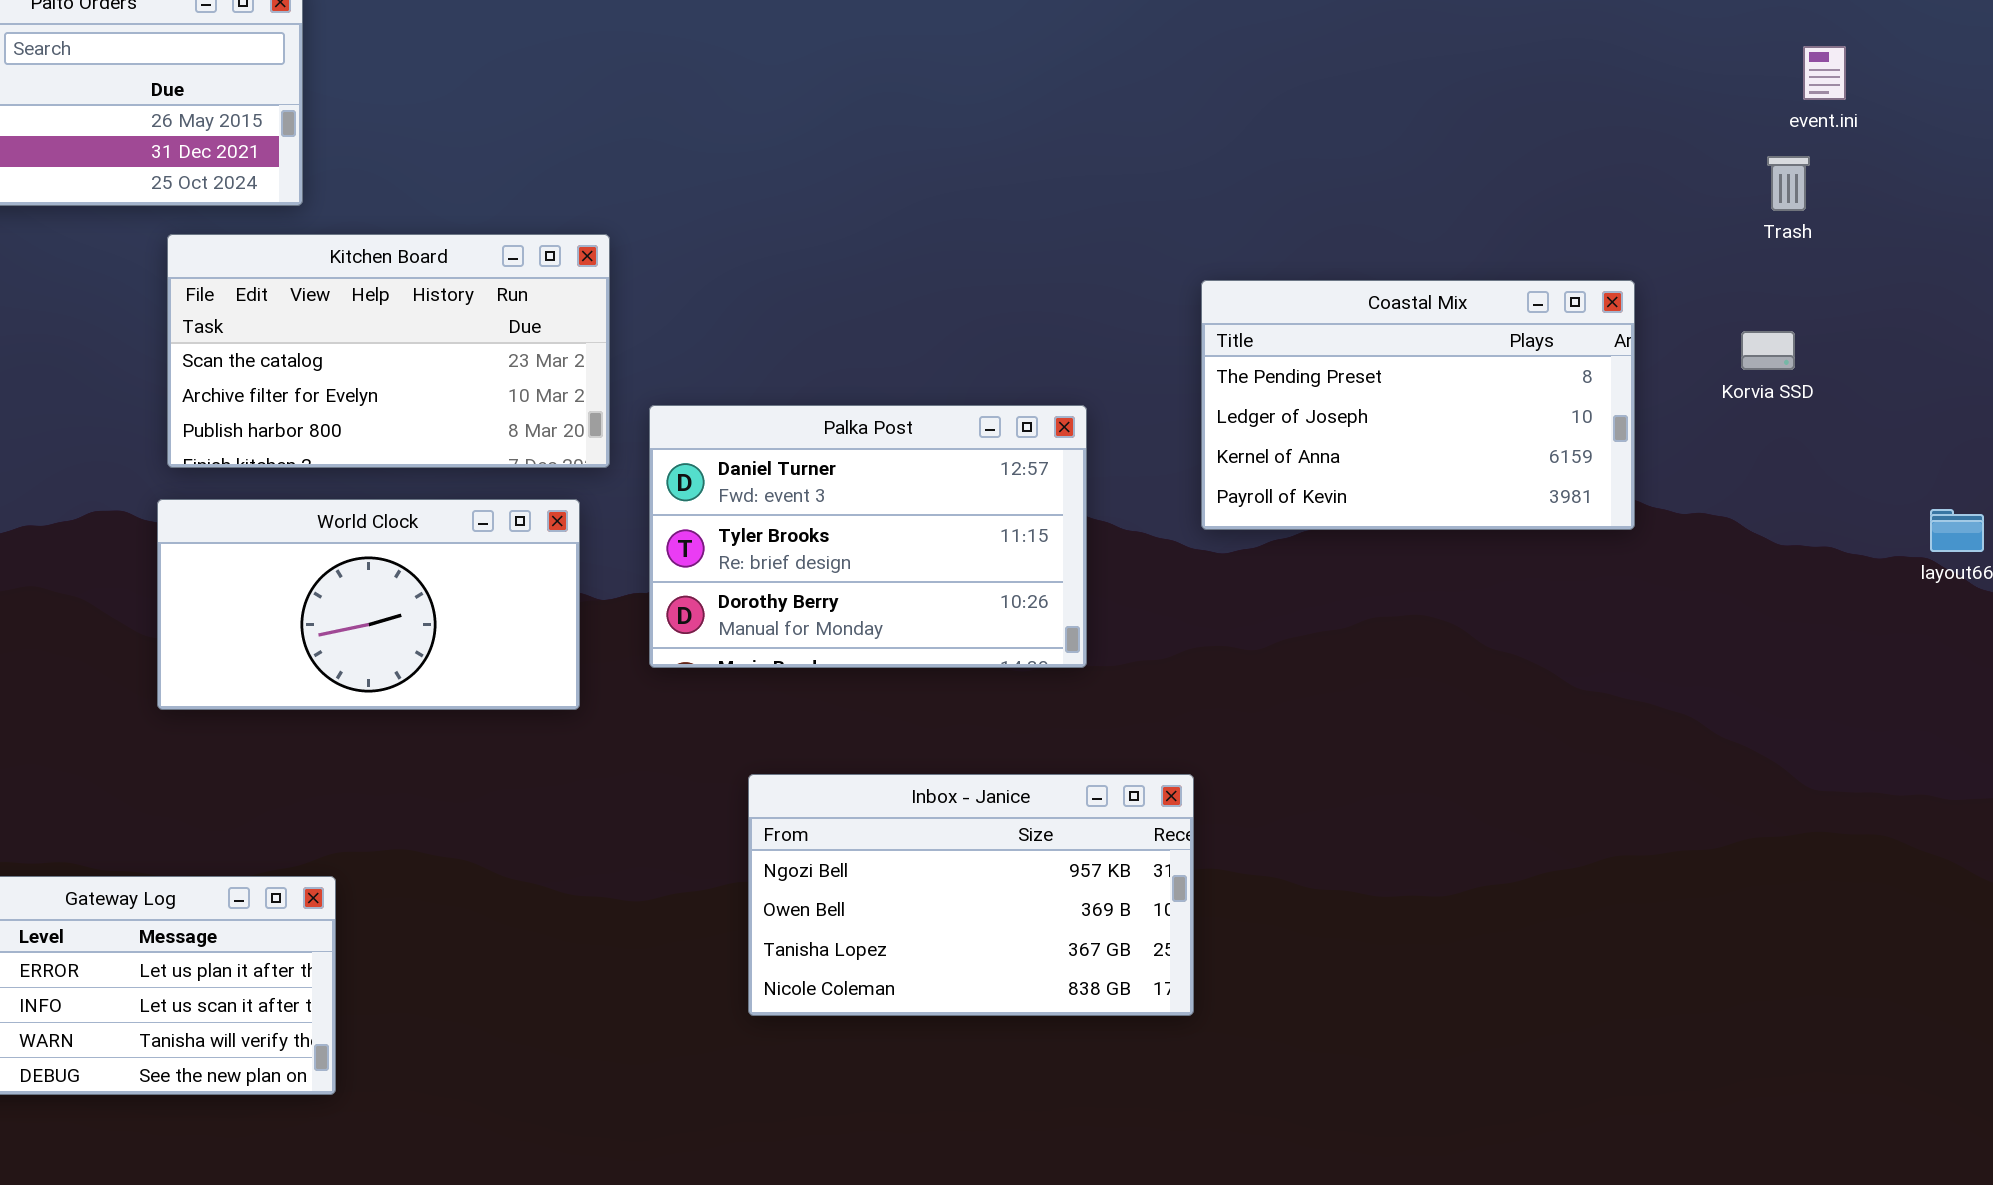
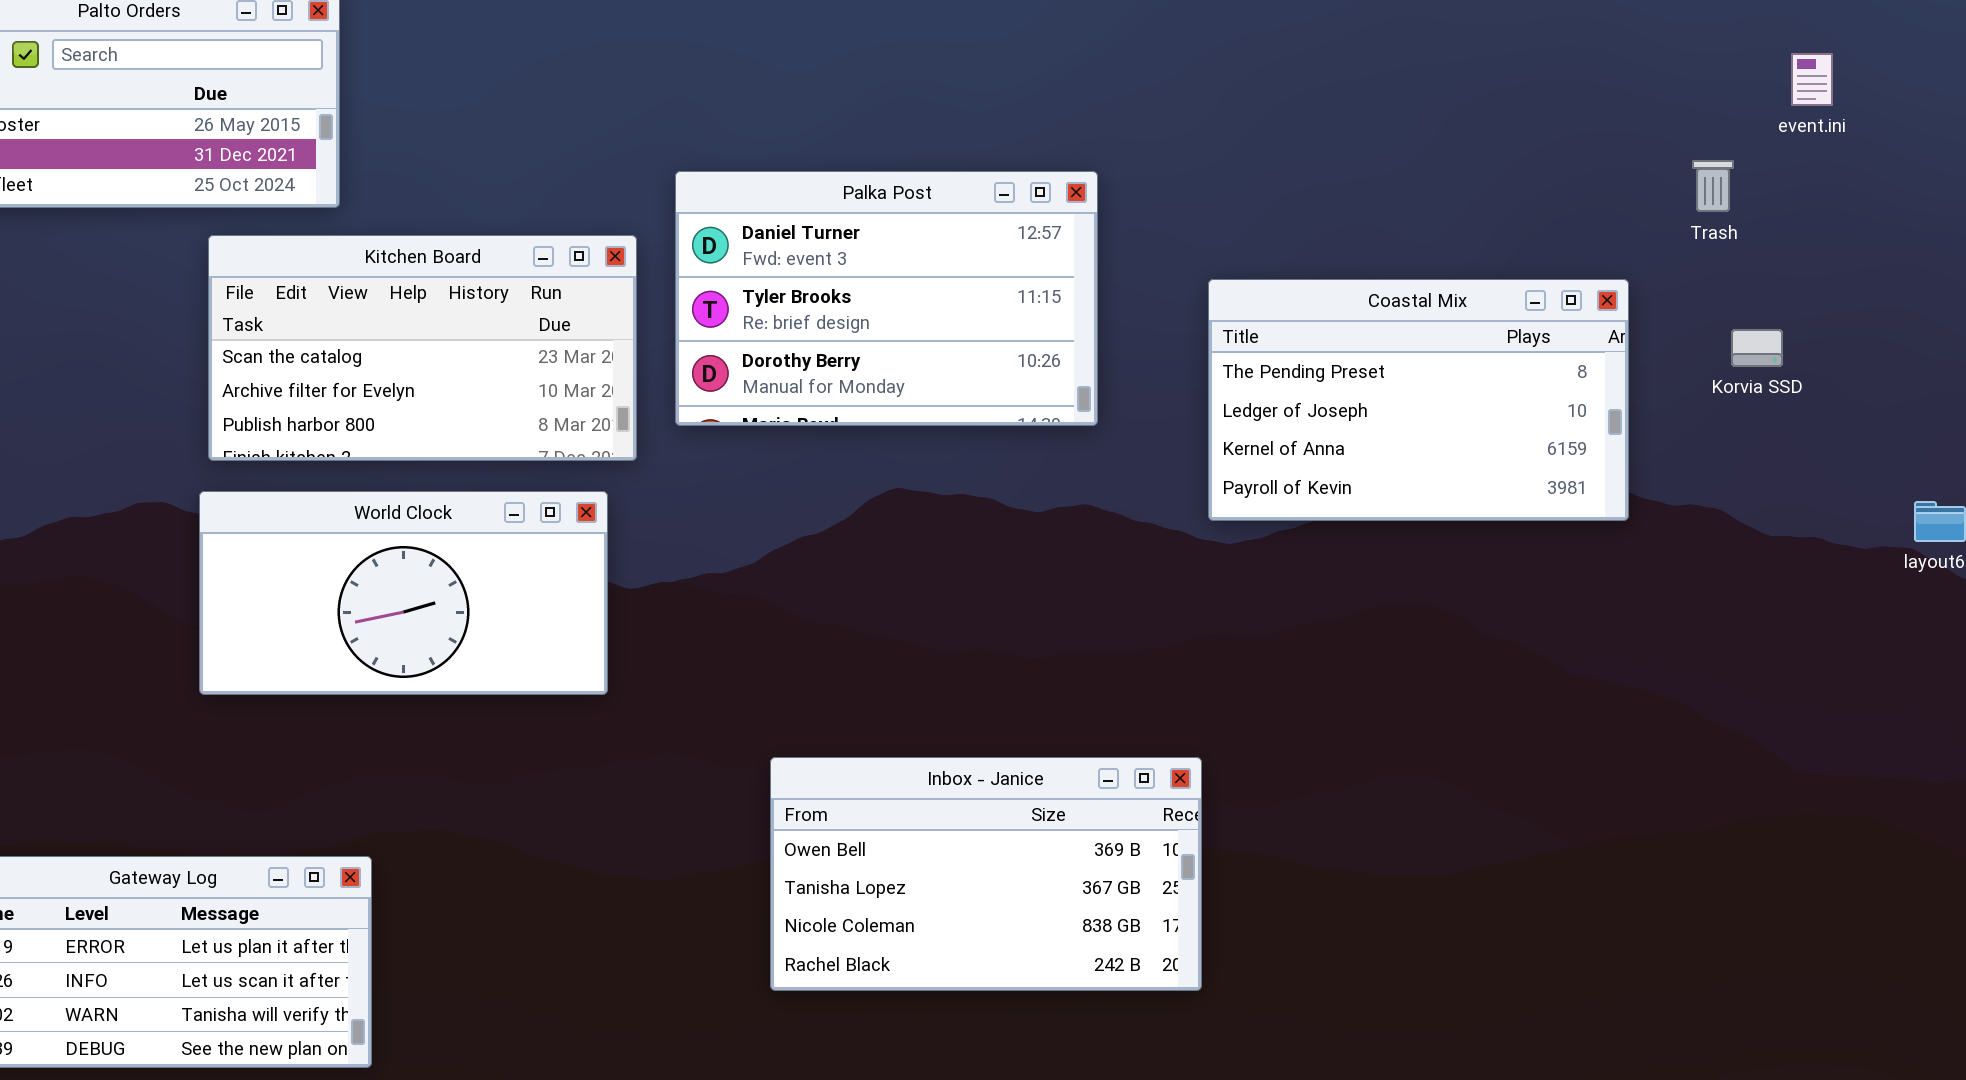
Trash: [1767,156,1810,211] -> [1692,160,1734,212], moved
Palka Post: [649,405,1087,668] -> [675,171,1098,426], moved
Inbox - Janice: [748,774,1194,1016] -> [770,757,1202,991], scrolled down 1 row

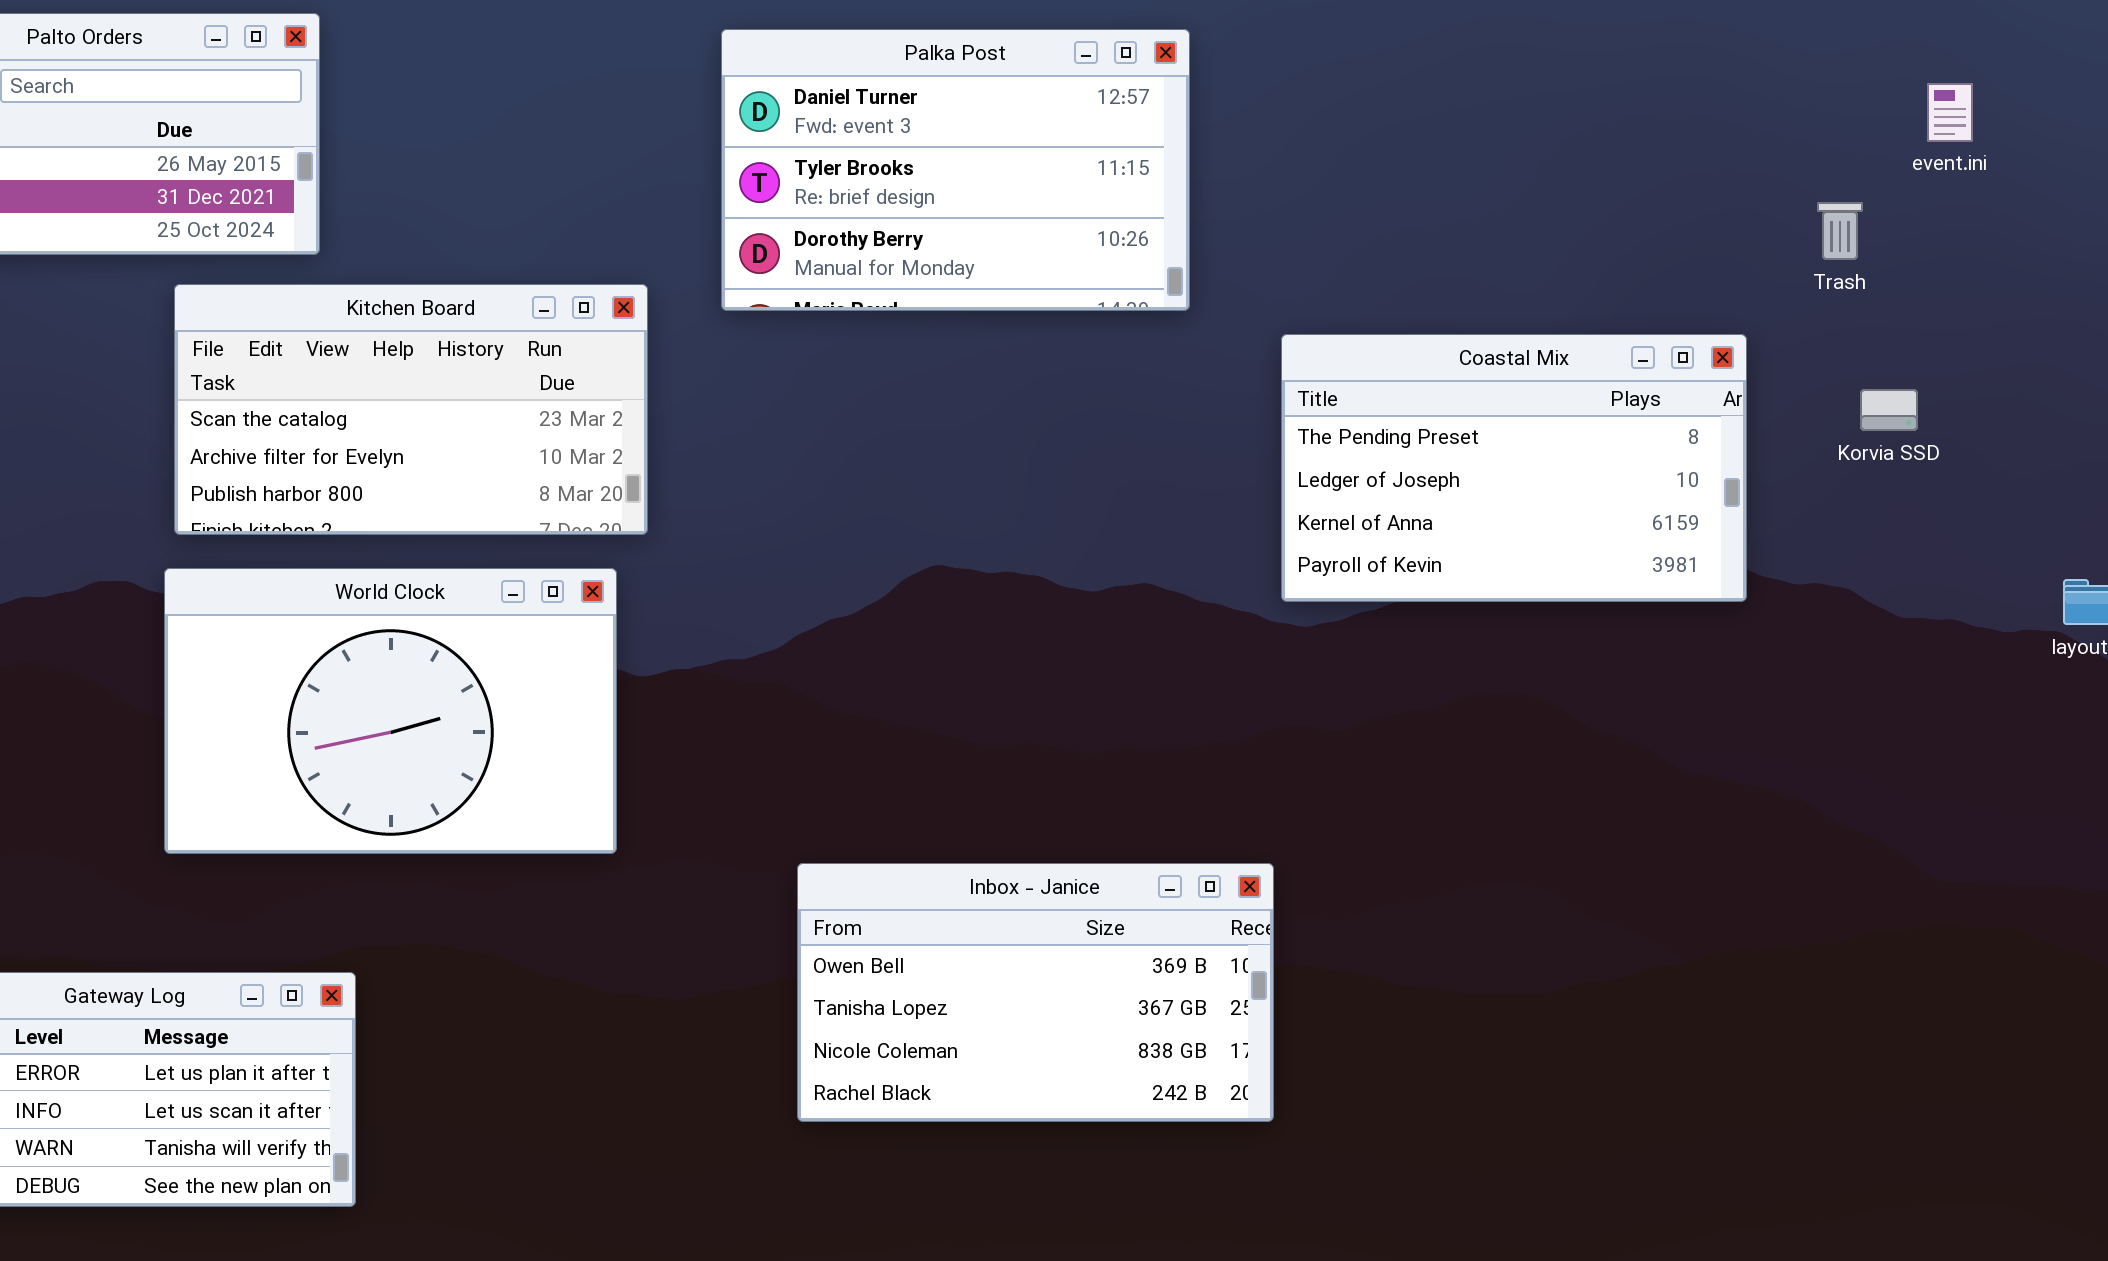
Palka Post: [675,171,1098,426] -> [721,29,1190,311], moved
World Clock: [199,491,608,695] -> [164,568,617,854], resized

